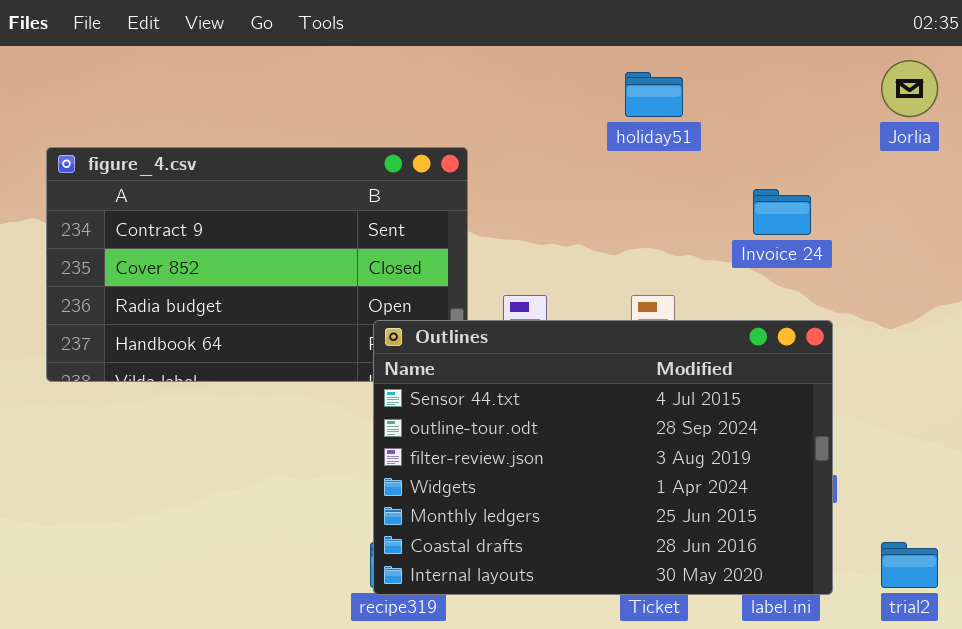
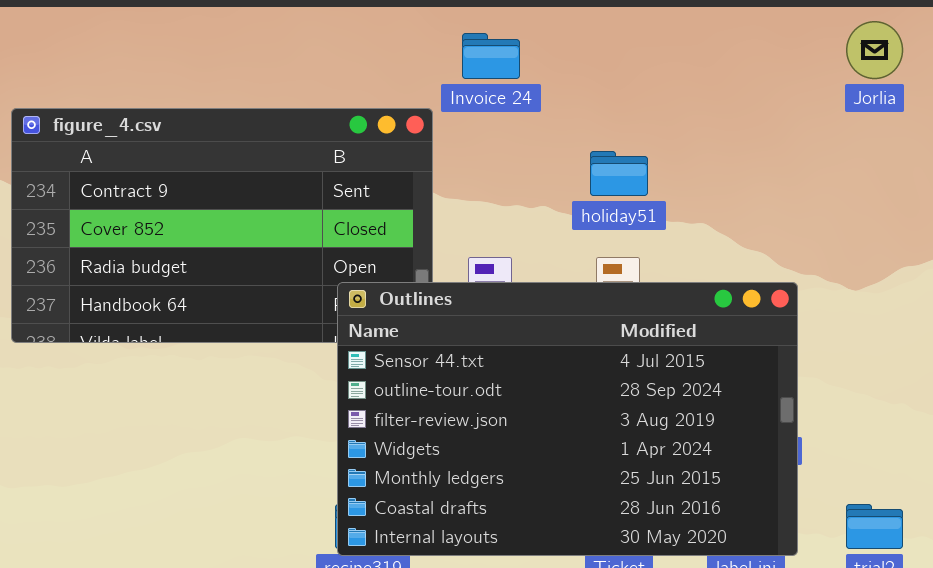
holiday51: [625,72,683,117] -> [590,151,648,196], moved
Invoice 24: [753,189,811,235] -> [462,33,520,79], moved

